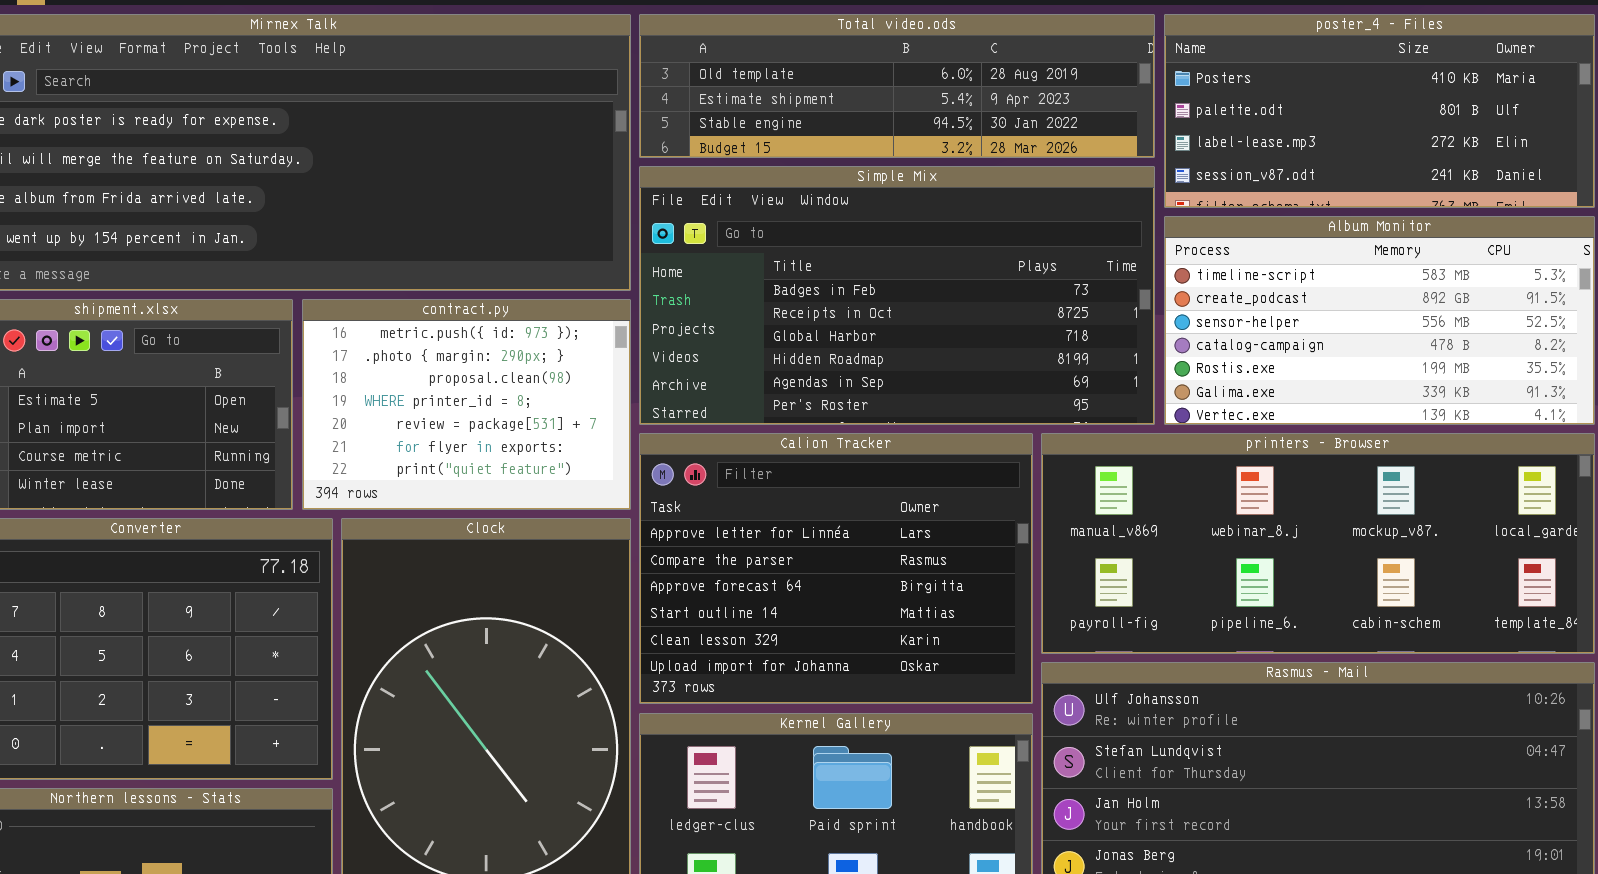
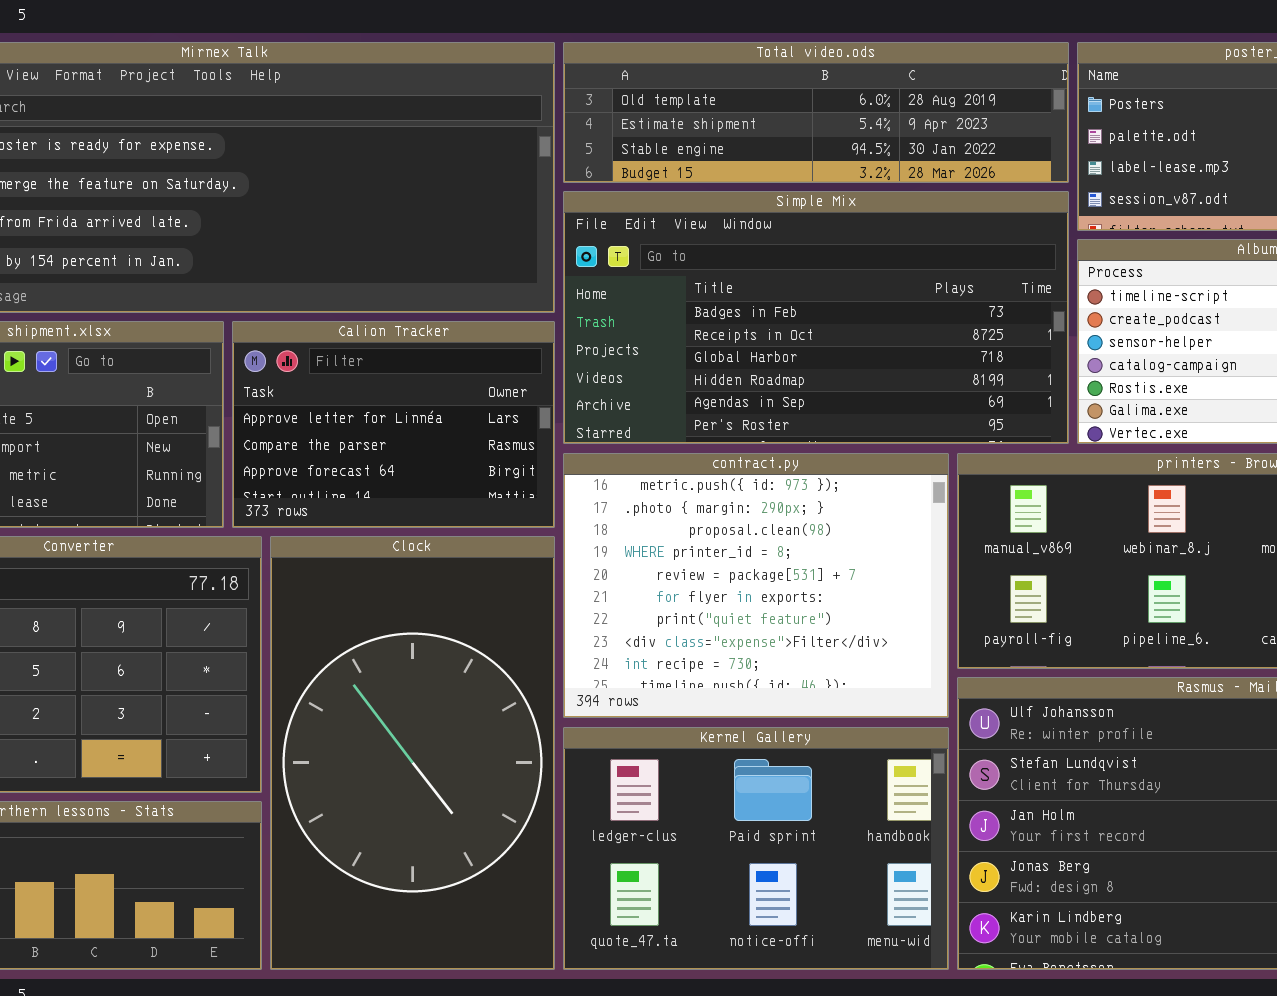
contract.py: [302,299,631,510] -> [563,453,949,718], moved, resized
Calion Tracker: [639,433,1033,704] -> [232,321,555,528], moved, resized

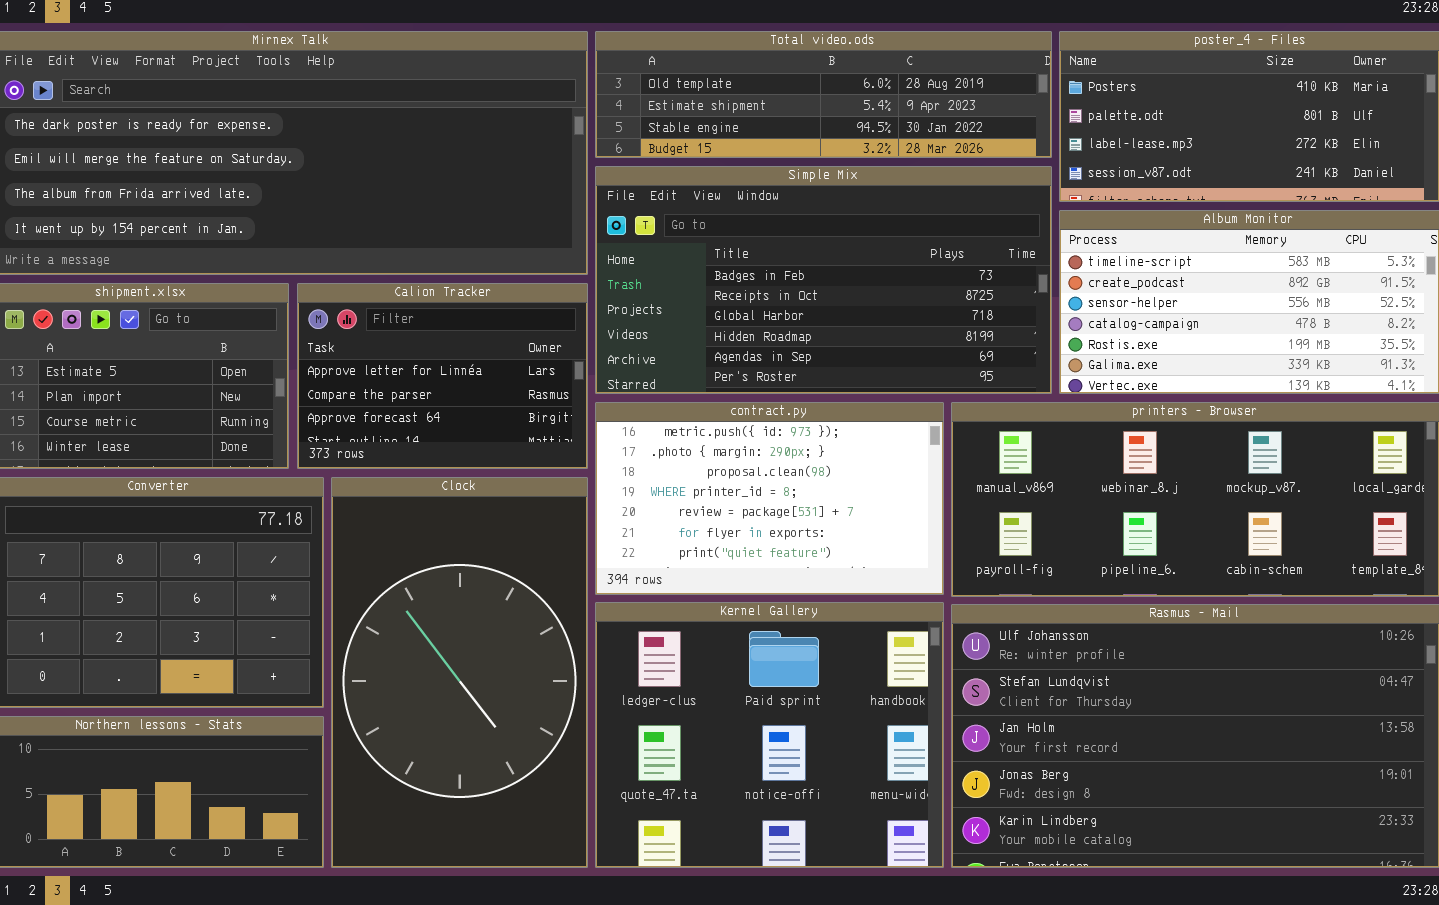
contract.py: [563,453,949,718] -> [595,402,944,595], resized
Kernel Gallery: [563,727,949,970] -> [595,602,944,868], resized

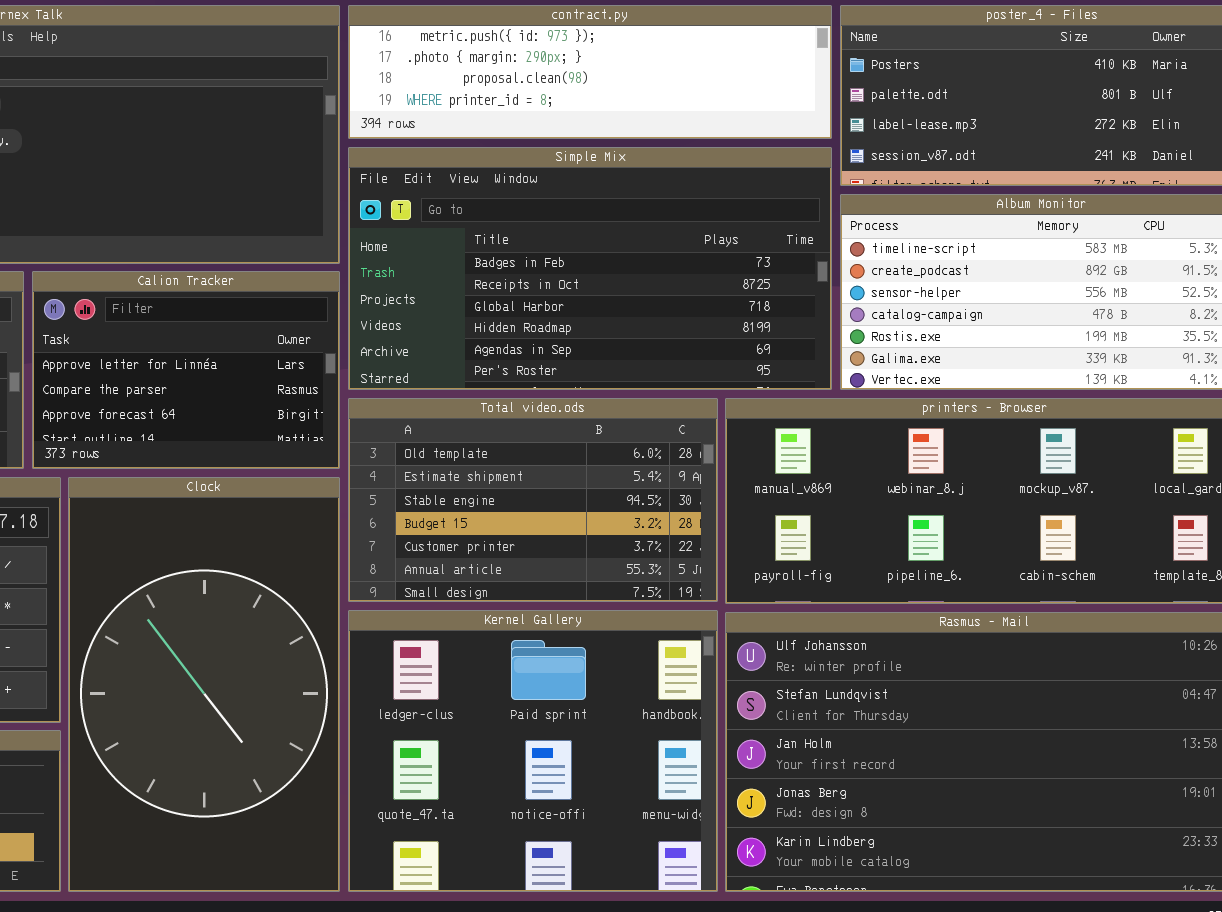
Total video.ods: [595,31,1052,158] -> [348,398,718,602], moved, resized
contract.py: [595,402,944,595] -> [348,5,832,139], moved, resized

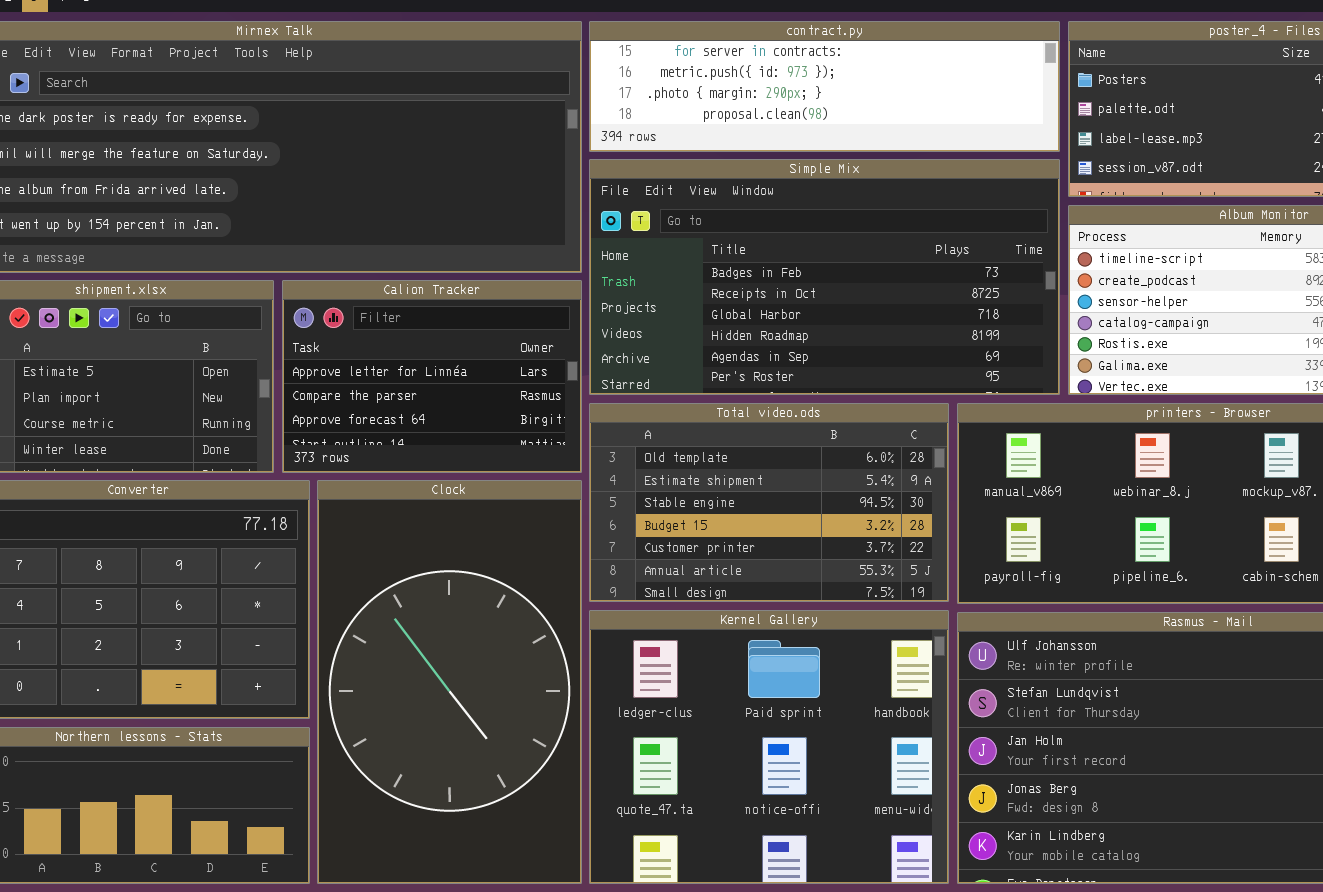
contract.py: [348,5,832,139] -> [589,21,1060,152], scrolled up 1 row

